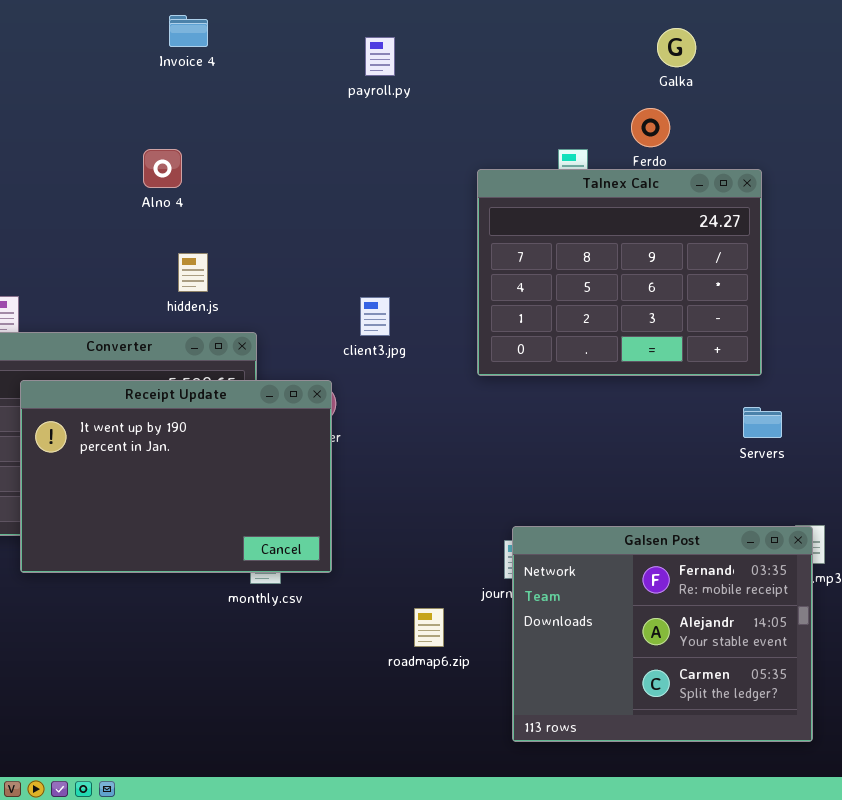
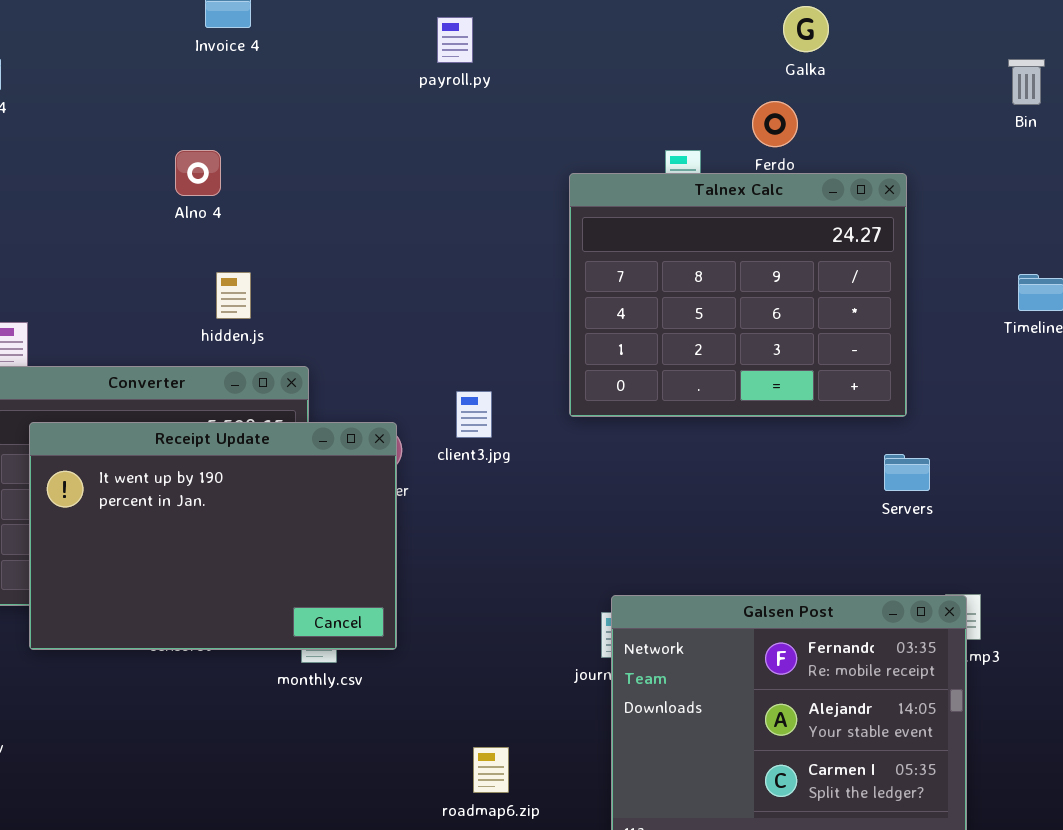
client3.jpg: [360,297,390,336] -> [456,391,492,438], moved
roadmap6.zip: [414,608,444,647] -> [473,747,509,793], moved

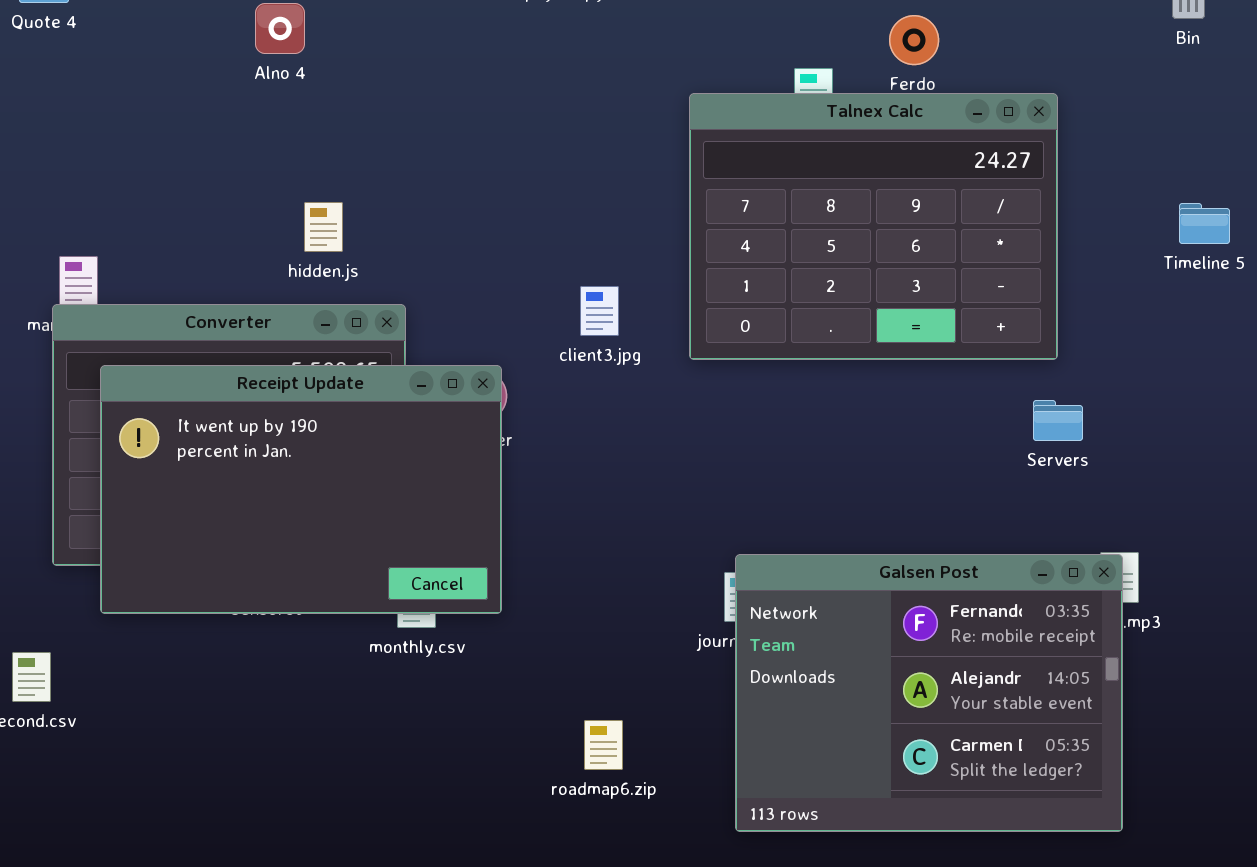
Alno 4: [175,150,221,196] -> [255,3,305,54], moved
client3.jpg: [456,391,492,438] -> [580,286,619,336], moved

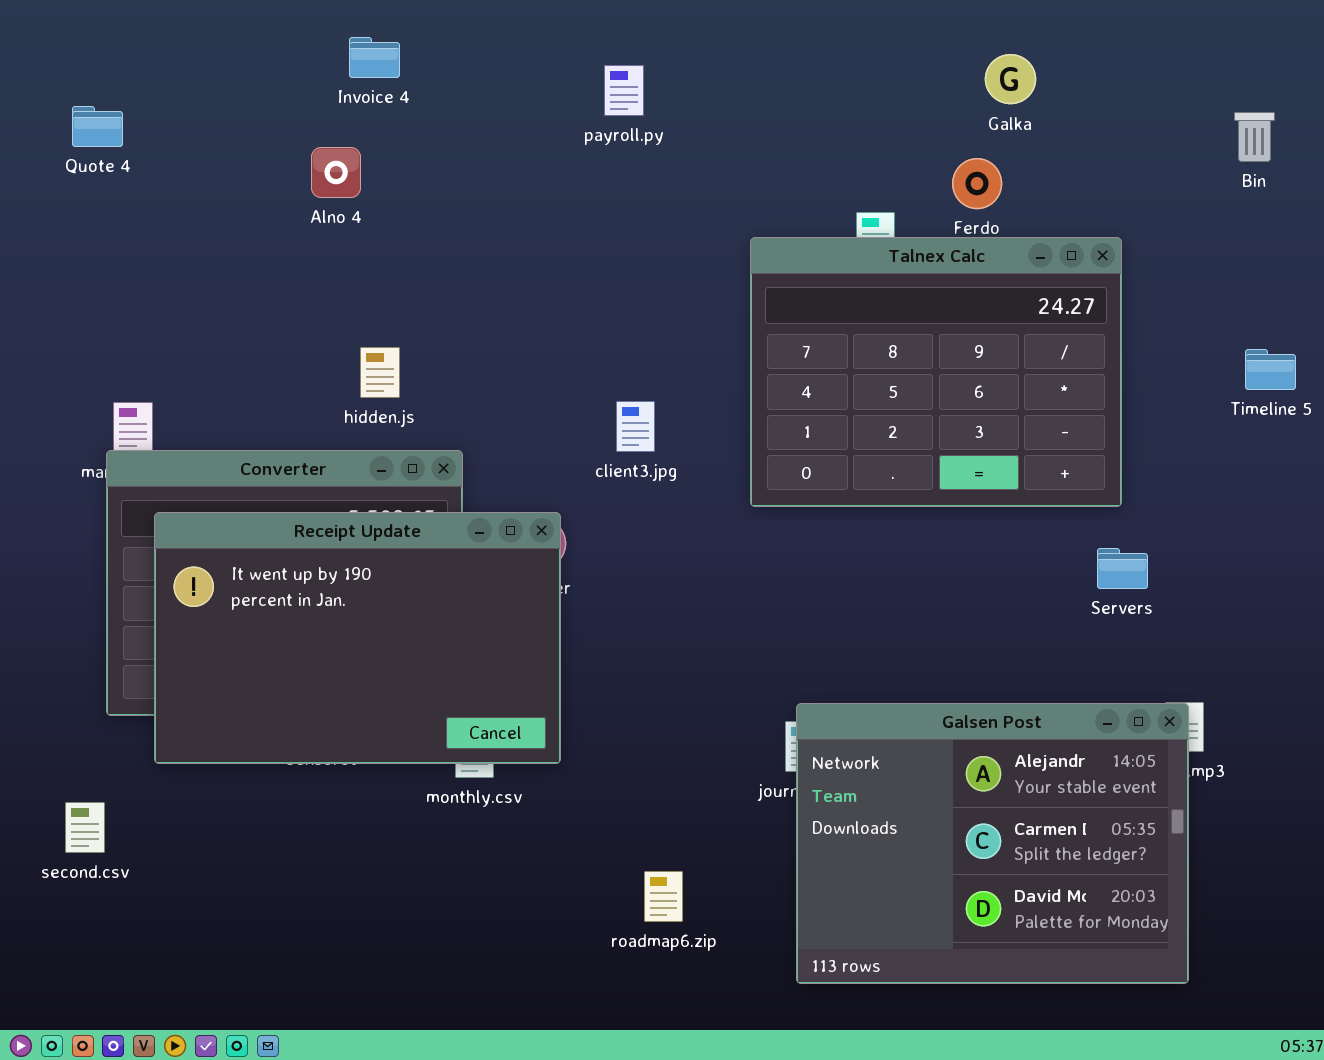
client3.jpg: [580,286,619,336] -> [616,401,655,452], moved
Galsen Post: [735,554,1123,832] -> [796,703,1189,984], scrolled down 1 row

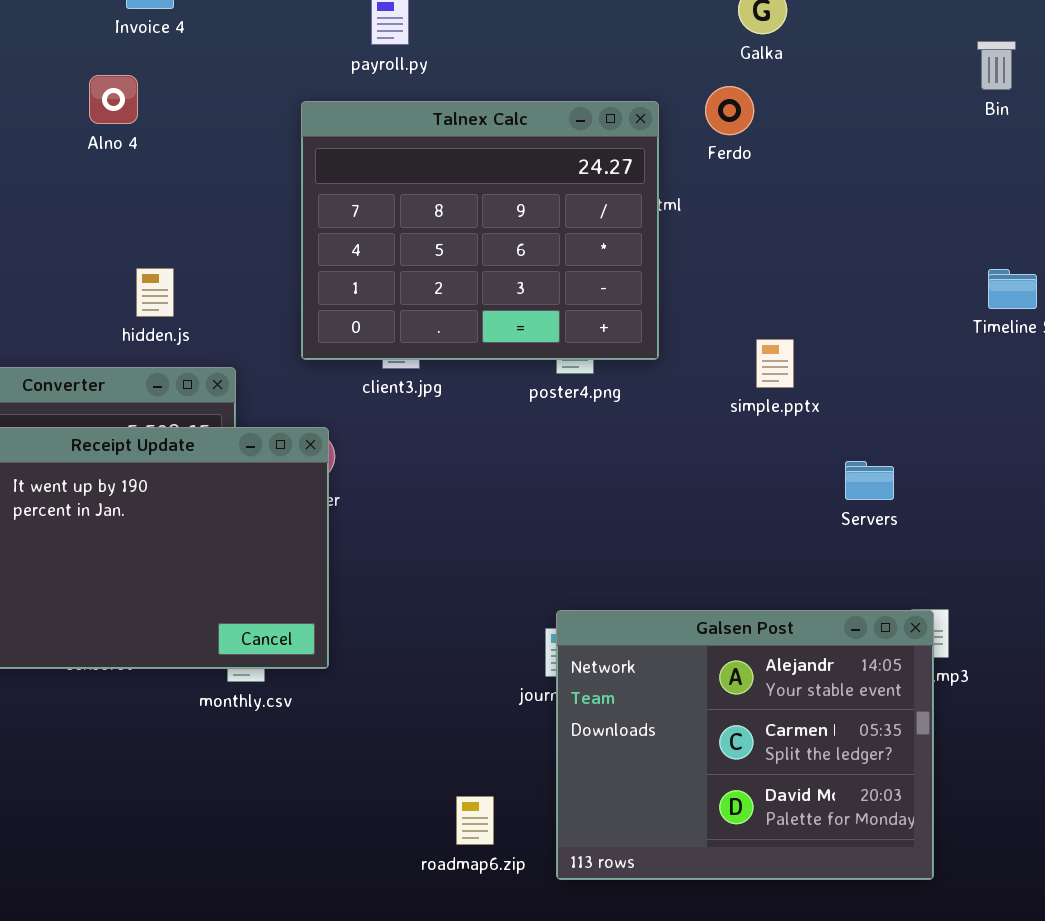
Talnex Calc: [750,237,1122,507] -> [301,101,659,360], moved
roadmap6.zip: [644,871,683,922] -> [456,796,494,845], moved

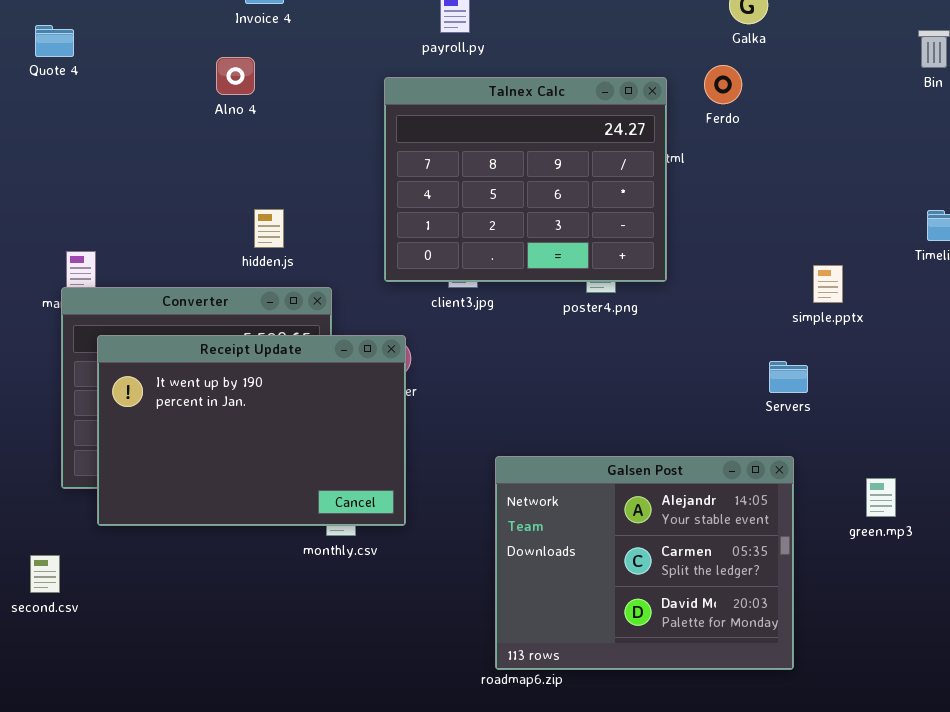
simple.pptx: [756,339,794,388] -> [813,265,843,303], moved
Servers: [845,461,894,500] -> [769,361,808,393], moved
Galsen Post: [556,610,934,880] -> [495,456,794,670], moved

